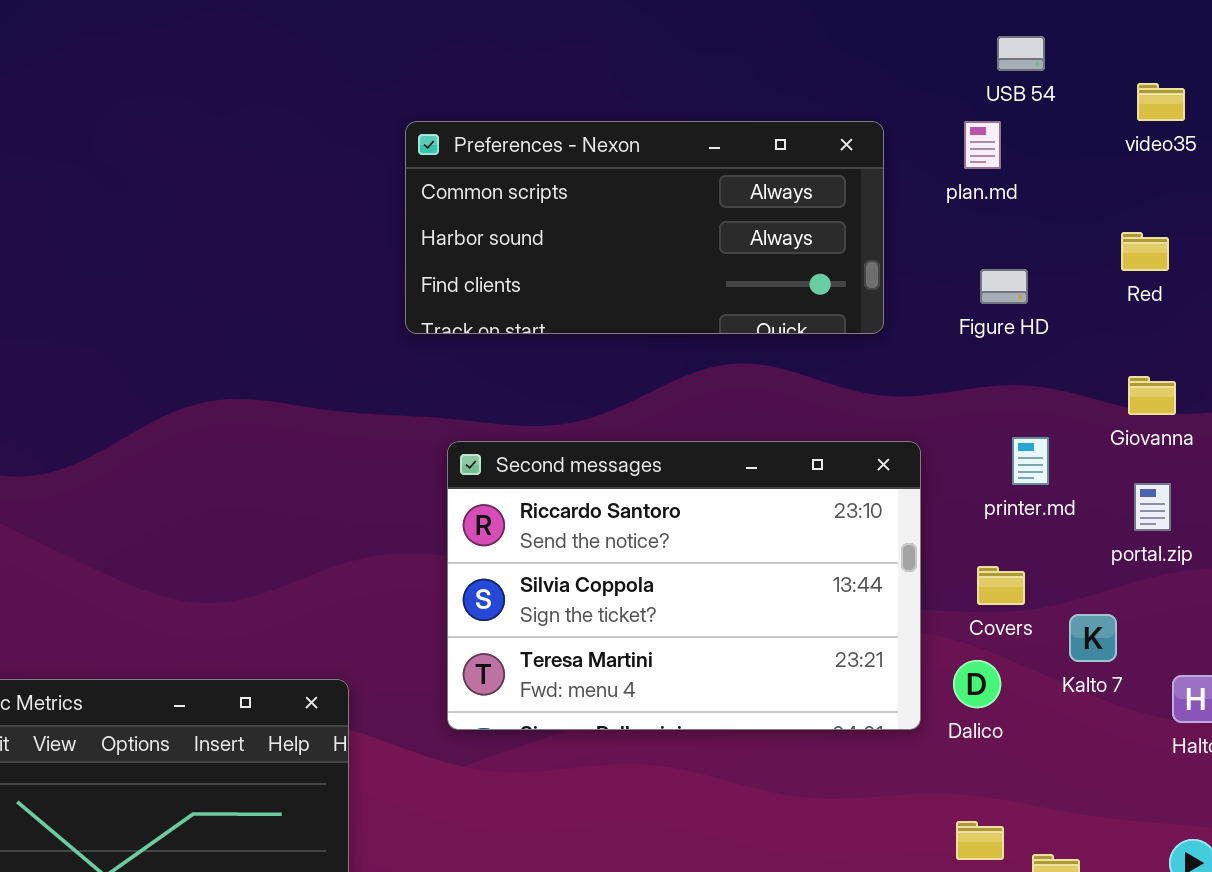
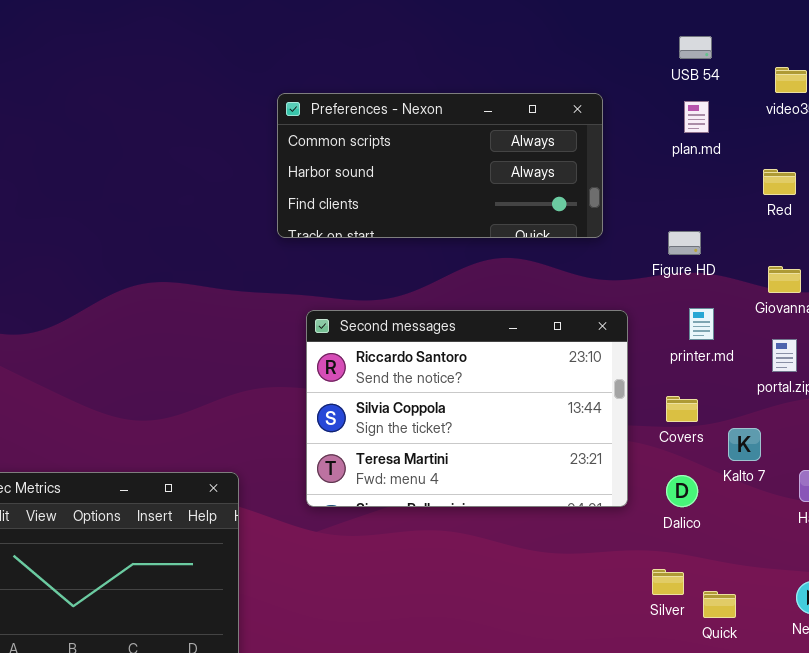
plan.md: [964,121,1001,169] -> [684,101,709,133], moved
Figure HD: [980,269,1028,304] -> [668,231,701,255], moved
Dalico: [953,660,1001,708] -> [666,475,698,507], moved

